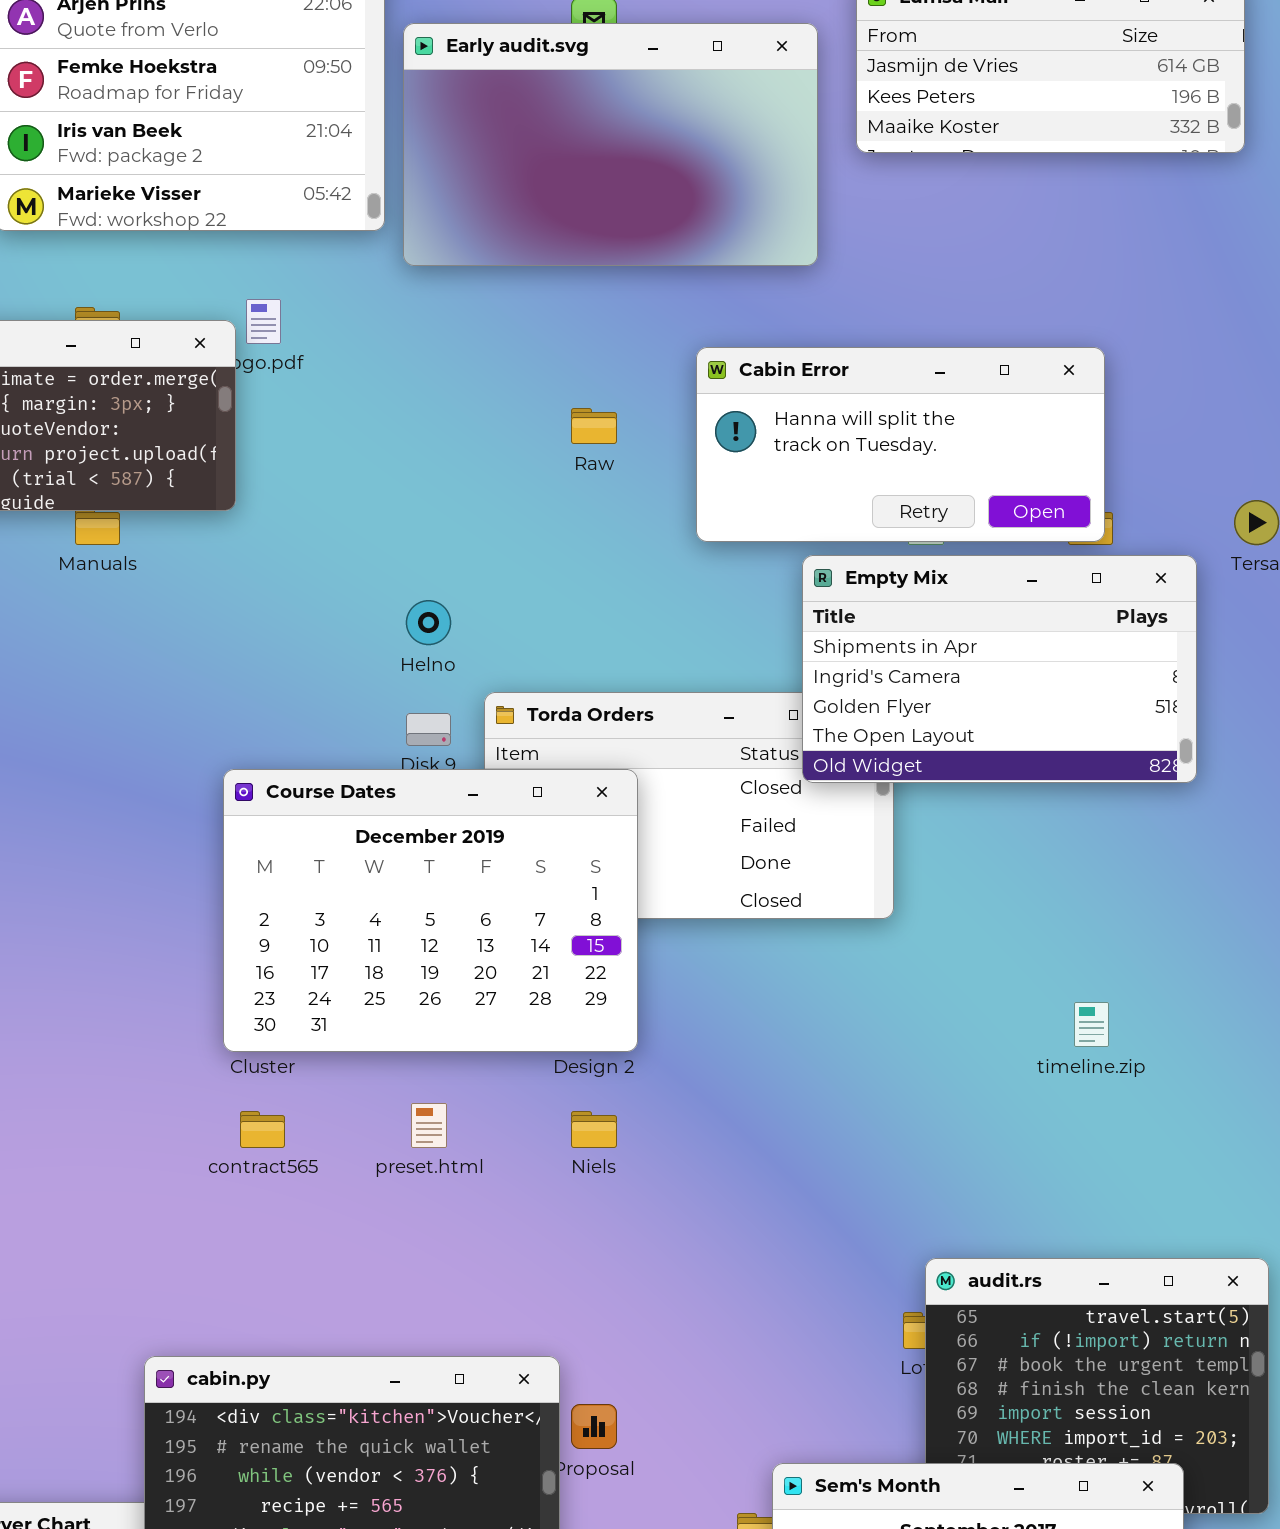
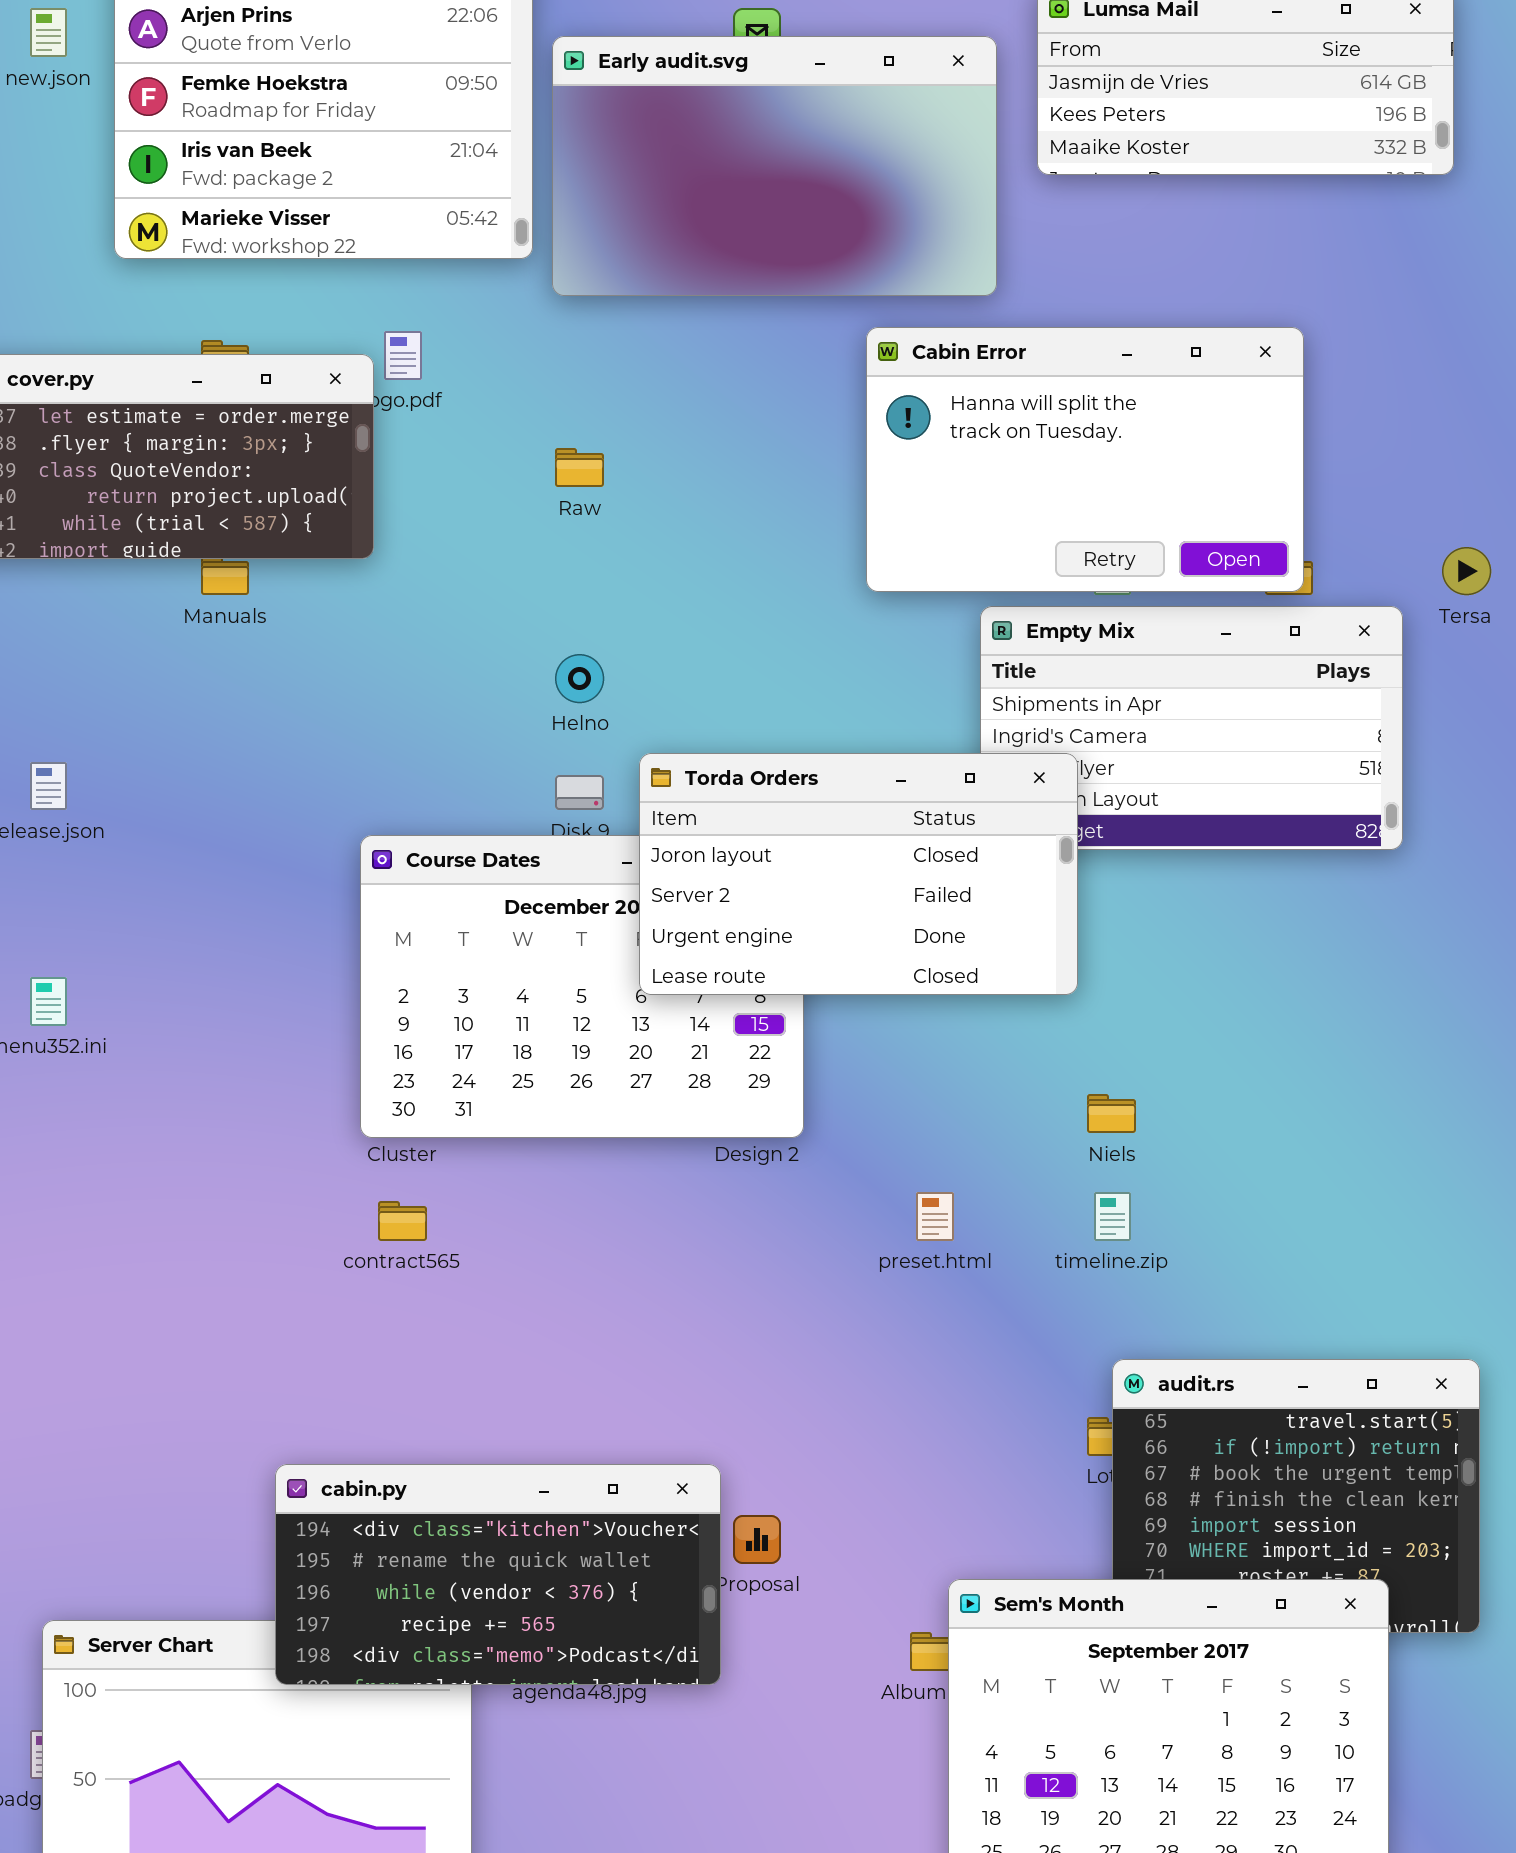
Cabin Error: [696,347,1105,542] -> [866,327,1304,592], resized
Raw: [571,408,617,444] -> [555,448,604,487], moved
Torda Orders: [484,692,894,919] -> [639,753,1078,995], raised
timeline.zip: [1074,1002,1109,1047] -> [1094,1192,1131,1241], moved
preset.html: [411,1103,447,1148] -> [916,1192,954,1241], moved
Niels: [571,1111,617,1148] -> [1087,1094,1136,1133], moved

